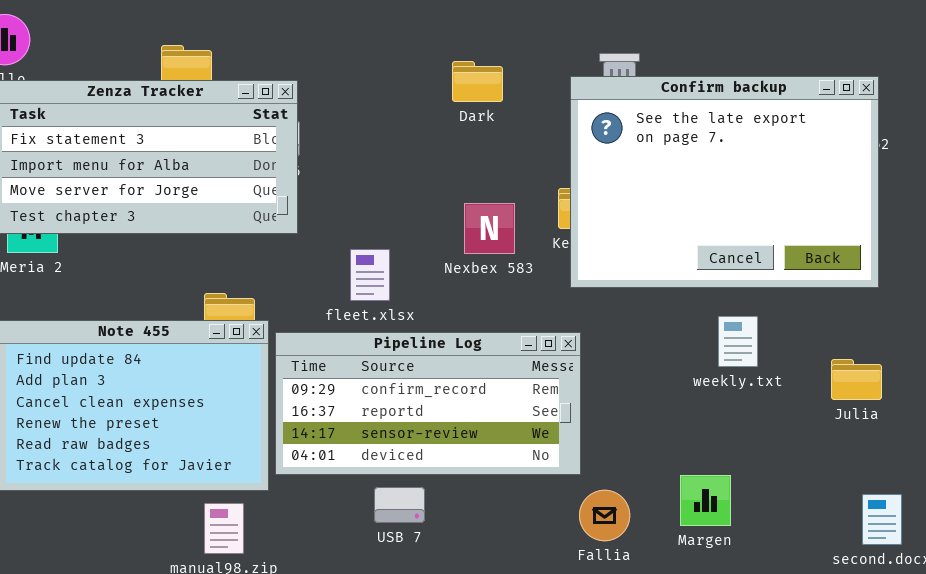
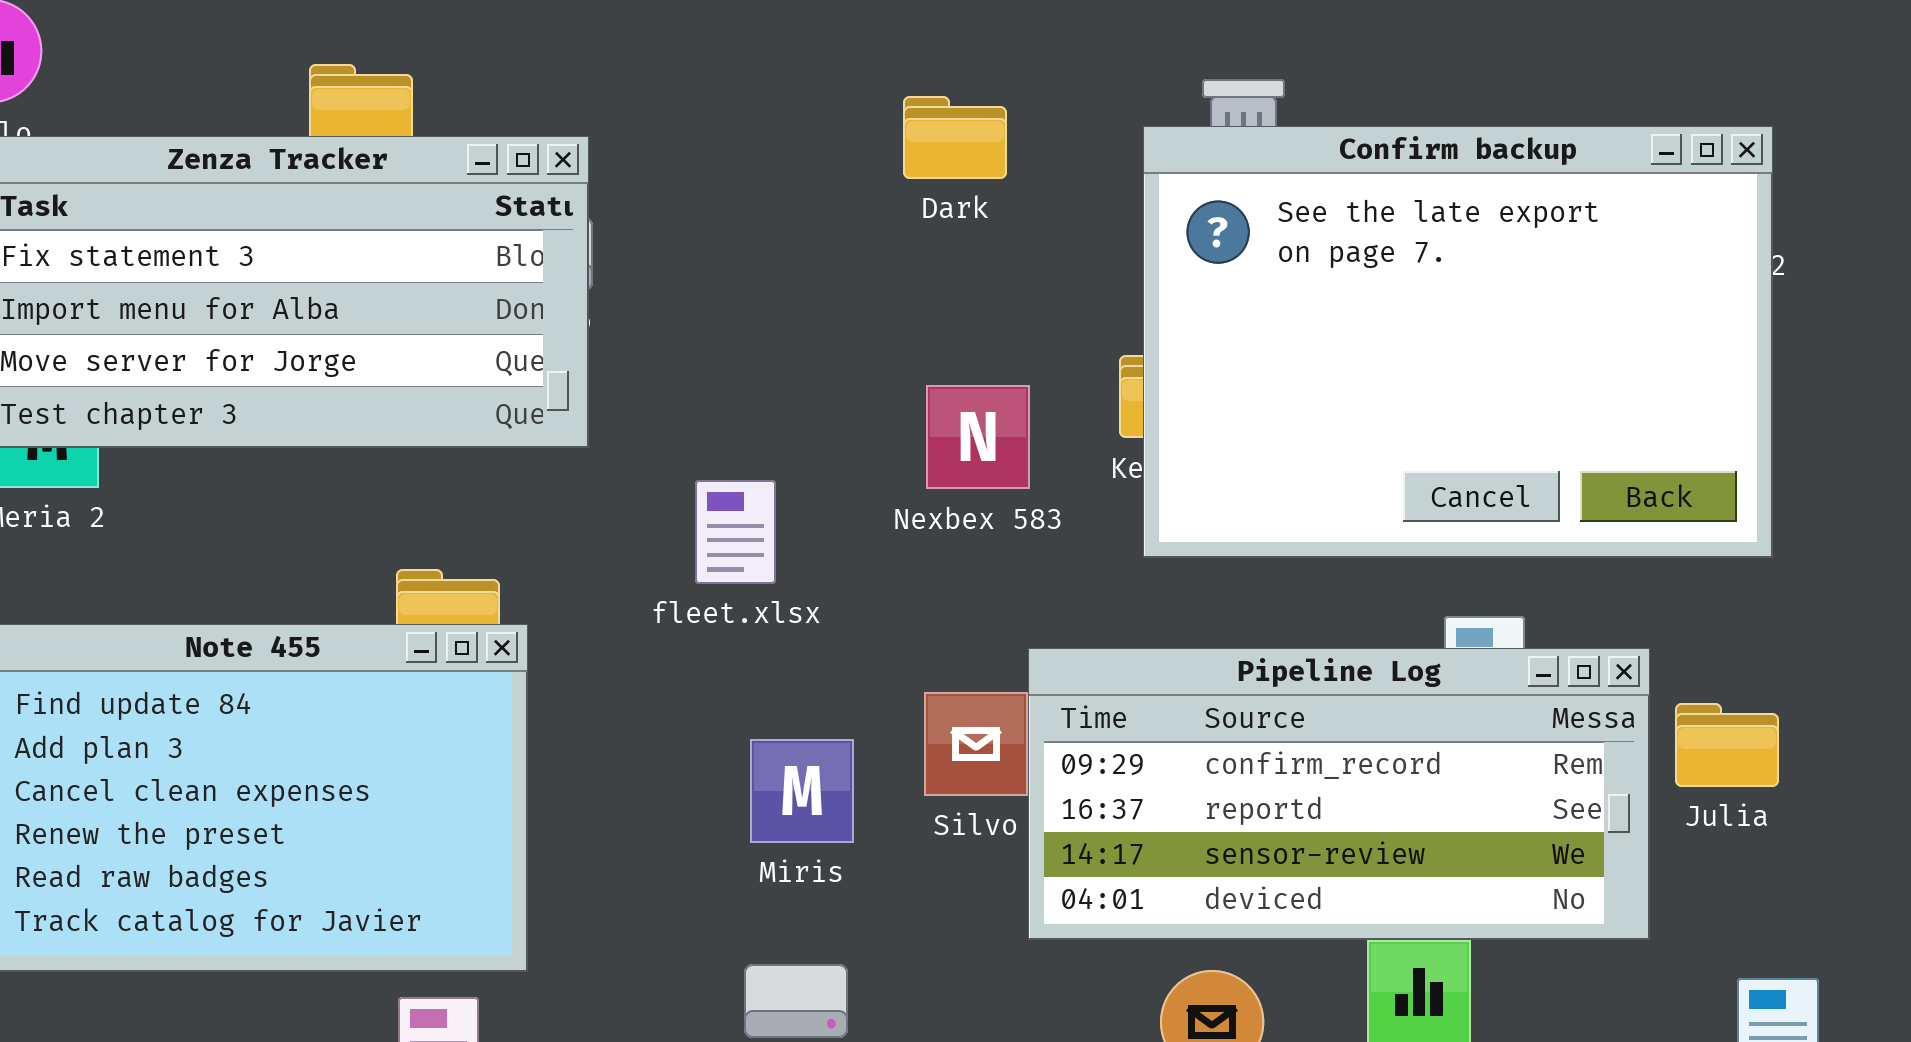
Pipeline Log: [275,332,581,475] -> [1028,648,1650,940], moved

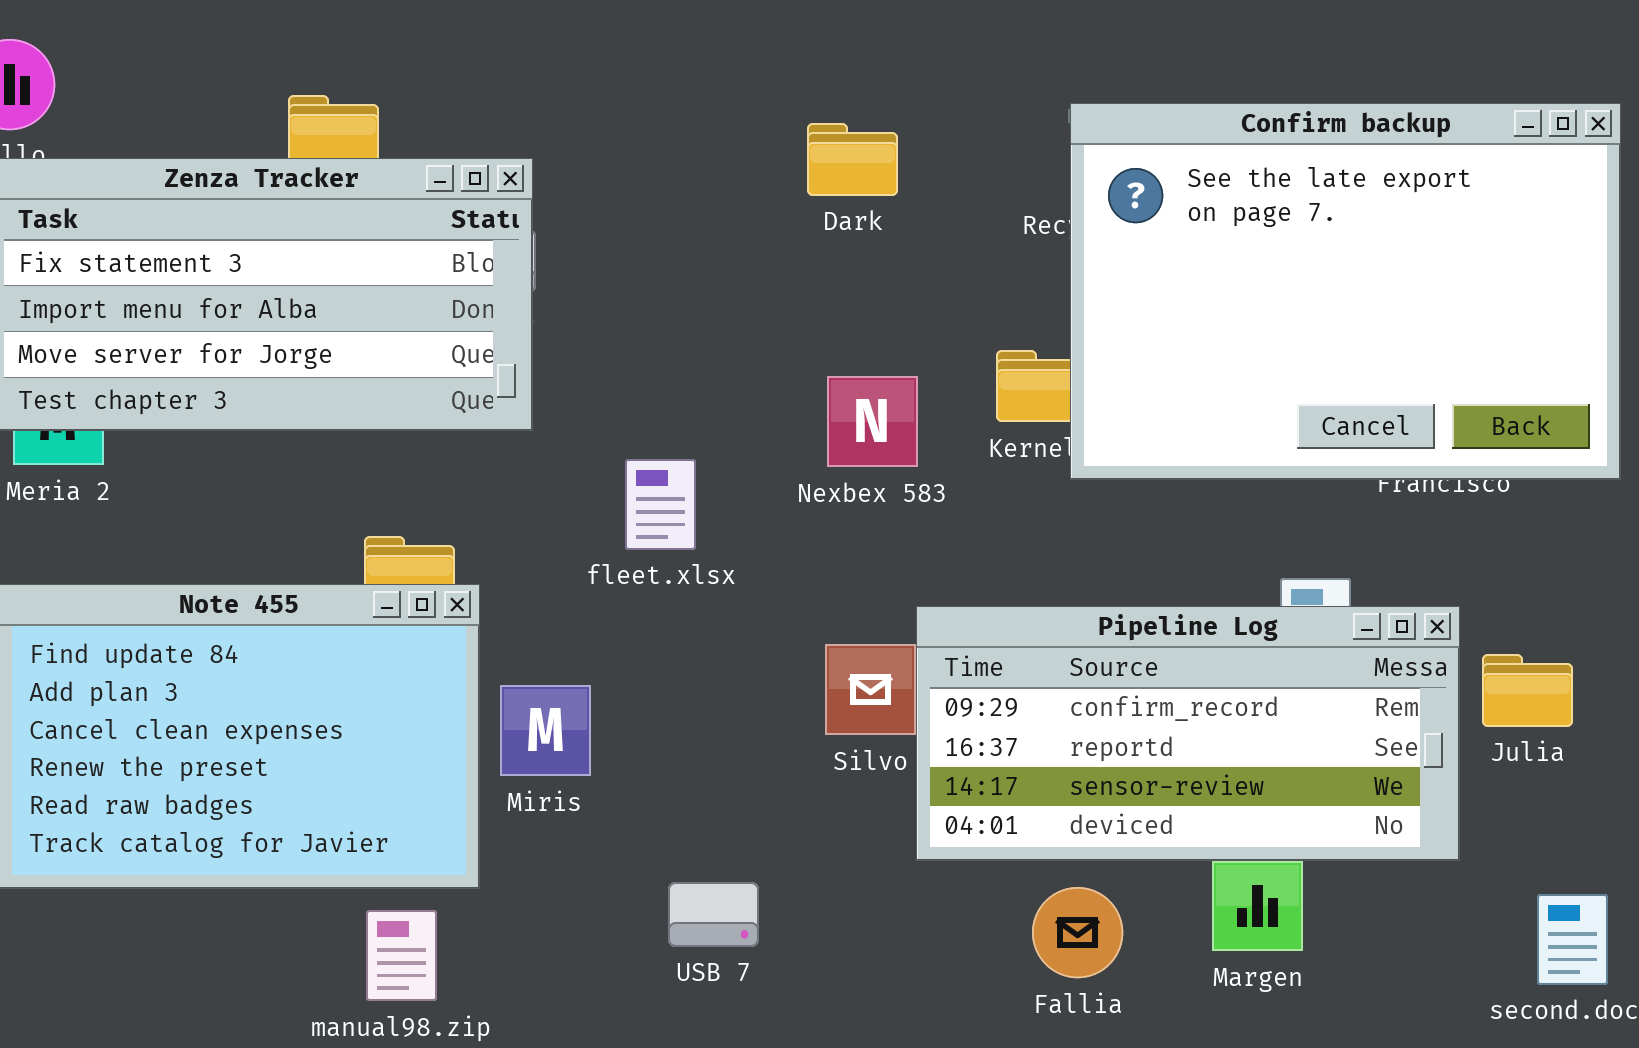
Confirm backup: [1143,126,1773,558] -> [1070,103,1621,480], moved
Miris: [750,739,854,843] -> [500,685,591,776], moved

